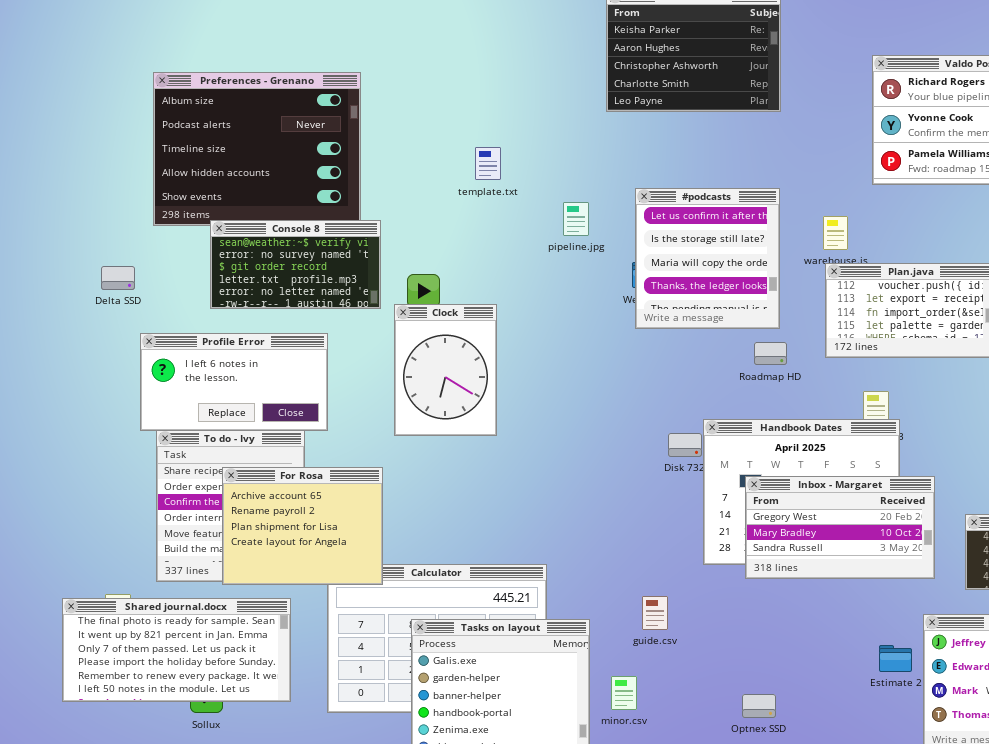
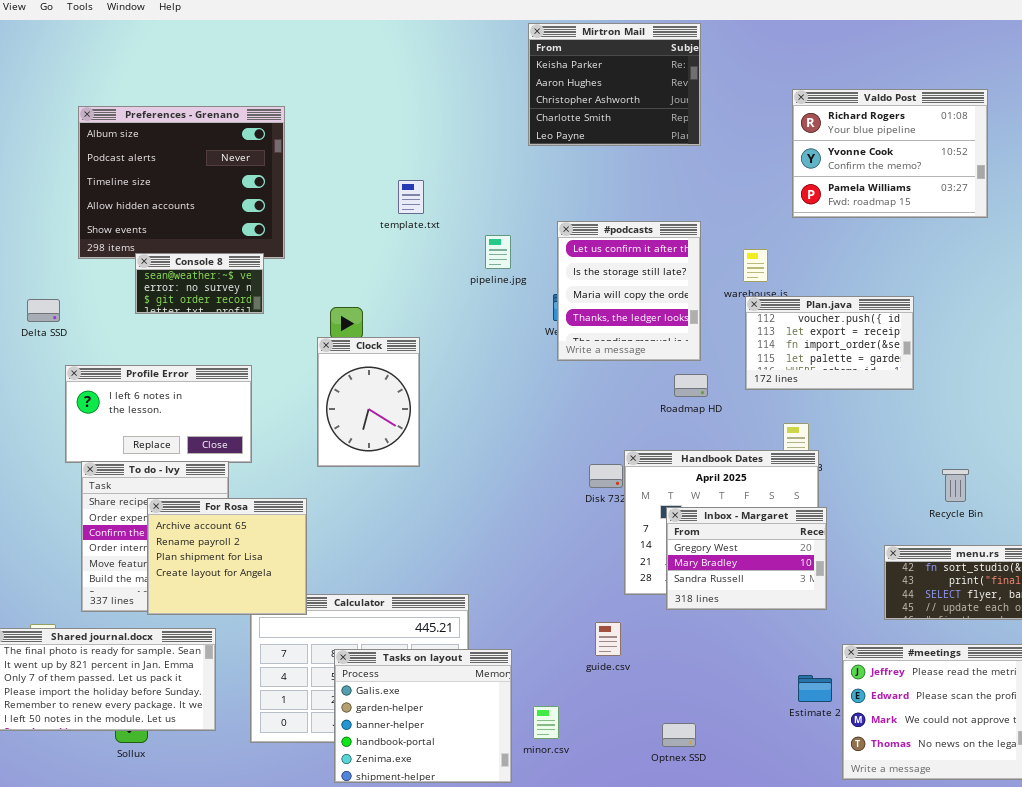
Console 8: [210,220,381,309] -> [135,253,264,314], resized
Inbox - Margaret: [745,476,935,579] -> [666,507,827,610], resized
guide.csv: [642,596,668,630] -> [595,622,621,656], moved

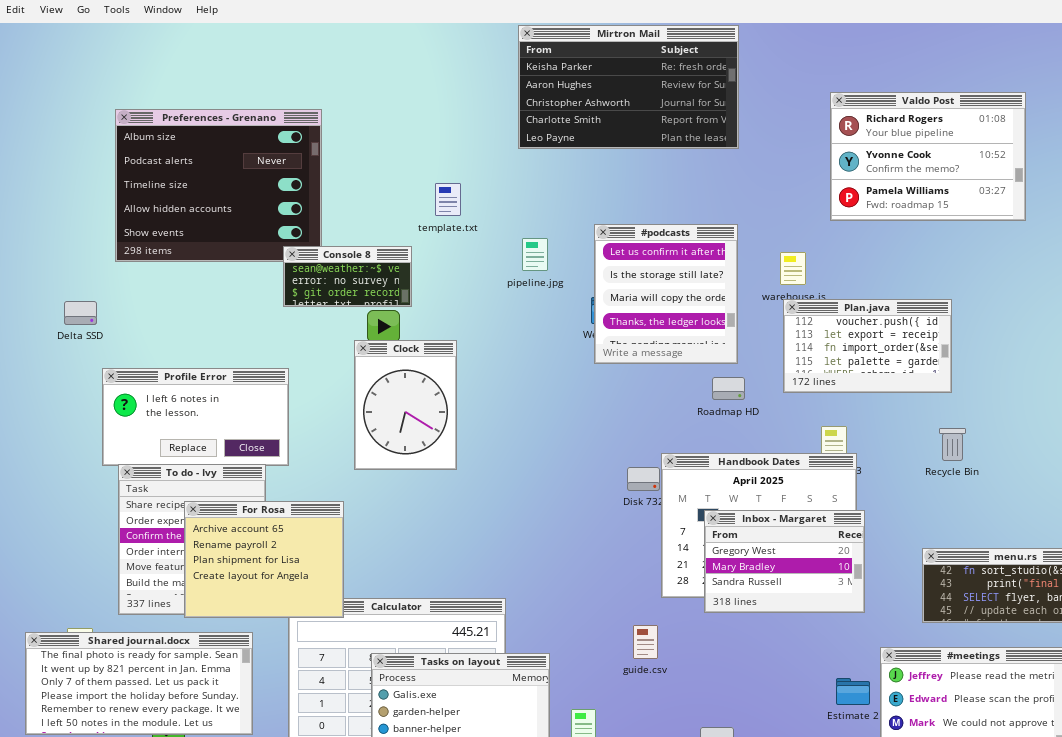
Mirtron Mail: [528,23,701,146] -> [518,25,739,149], resized
Console 8: [135,253,264,314] -> [283,246,412,307], moved
Recycle Bin: [942,469,969,502] -> [939,428,966,461], moved

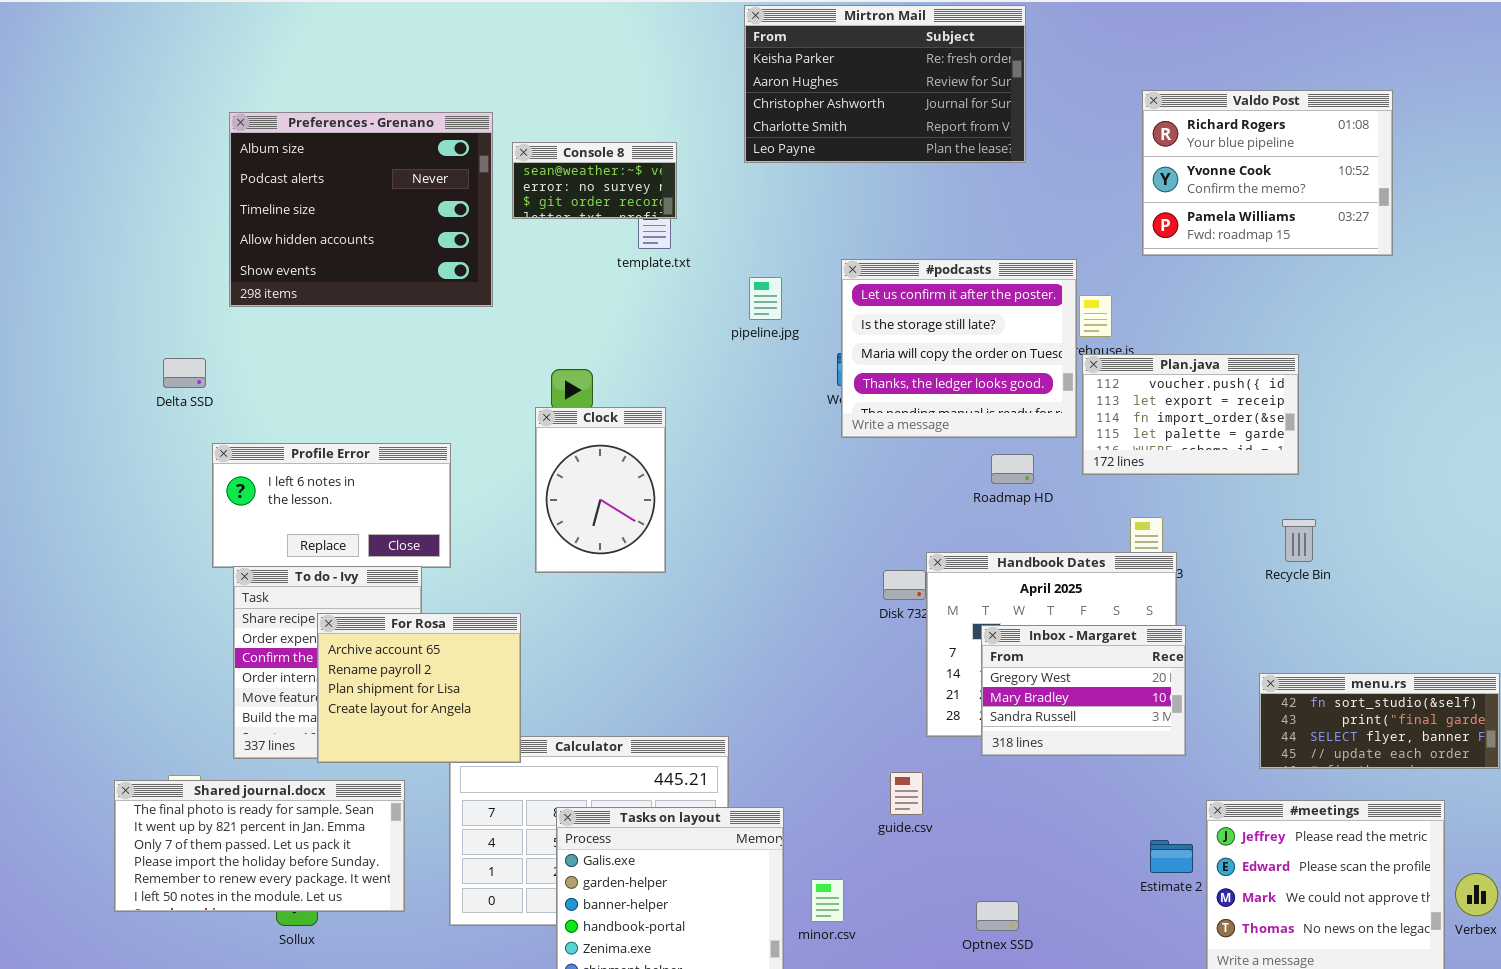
#podcasts: [594,224,738,364] -> [841,259,1077,438], resized
Console 8: [283,246,412,307] -> [512,142,677,219], moved

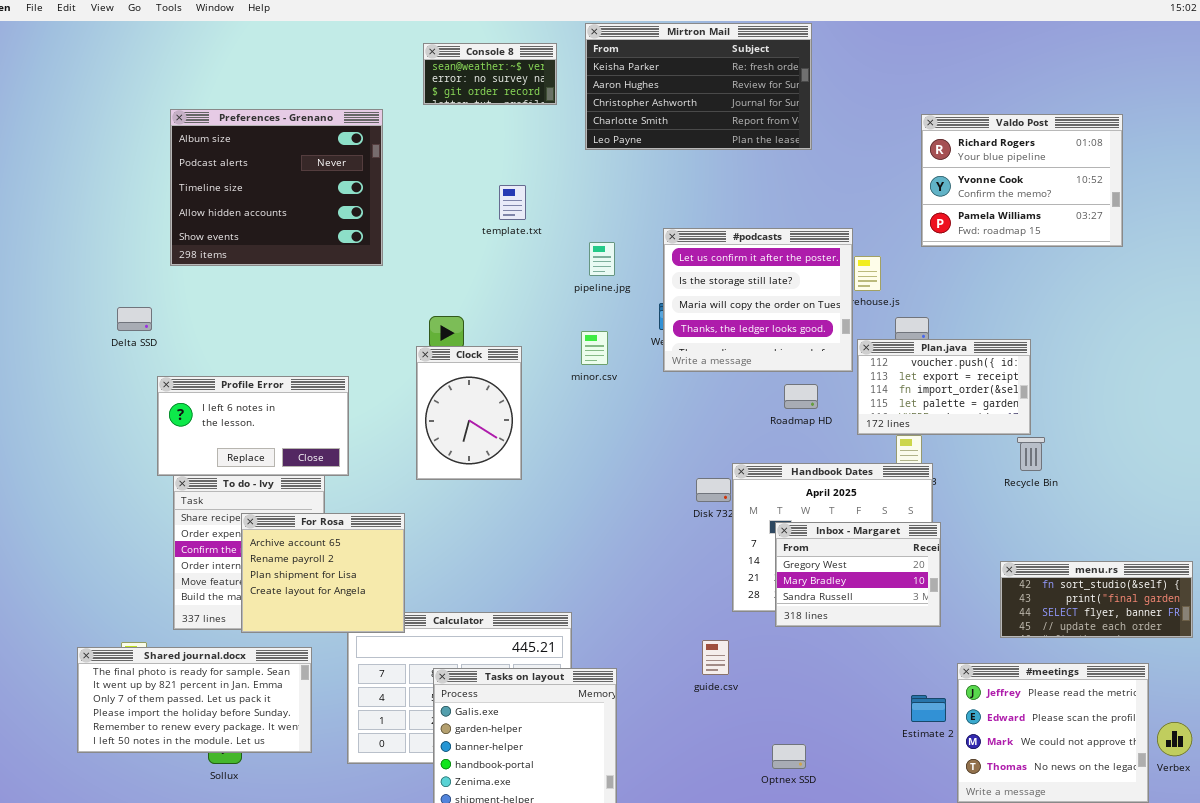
Valdo Post: [1142,90,1393,256] -> [921,114,1123,247], moved
Console 8: [512,142,677,219] -> [423,43,557,105], moved
Plan.java: [1082,354,1299,475] -> [857,339,1031,435], moved
minor.csv: [811,879,844,922] -> [581,331,608,365], moved

